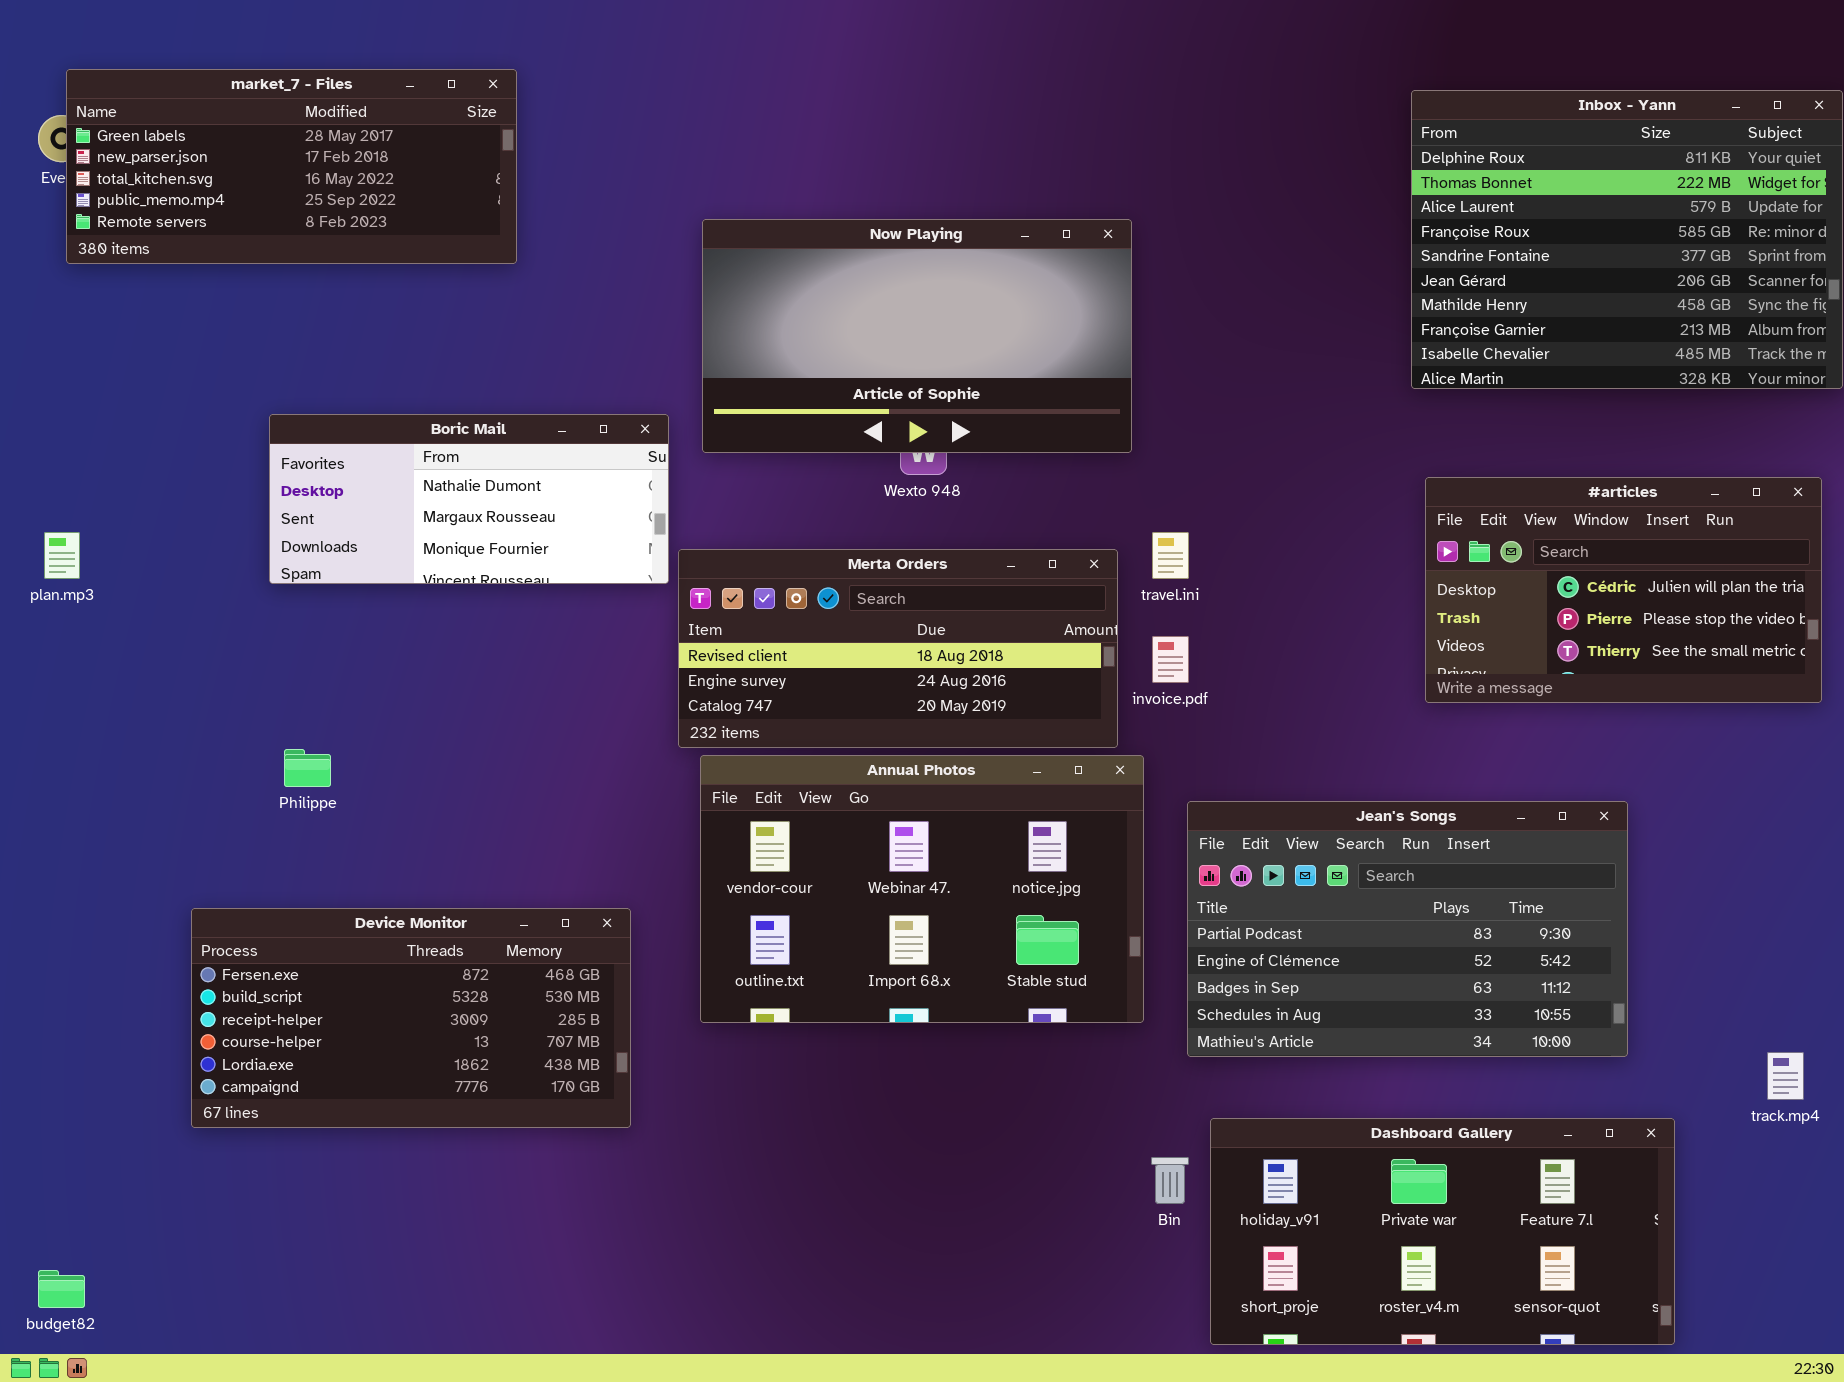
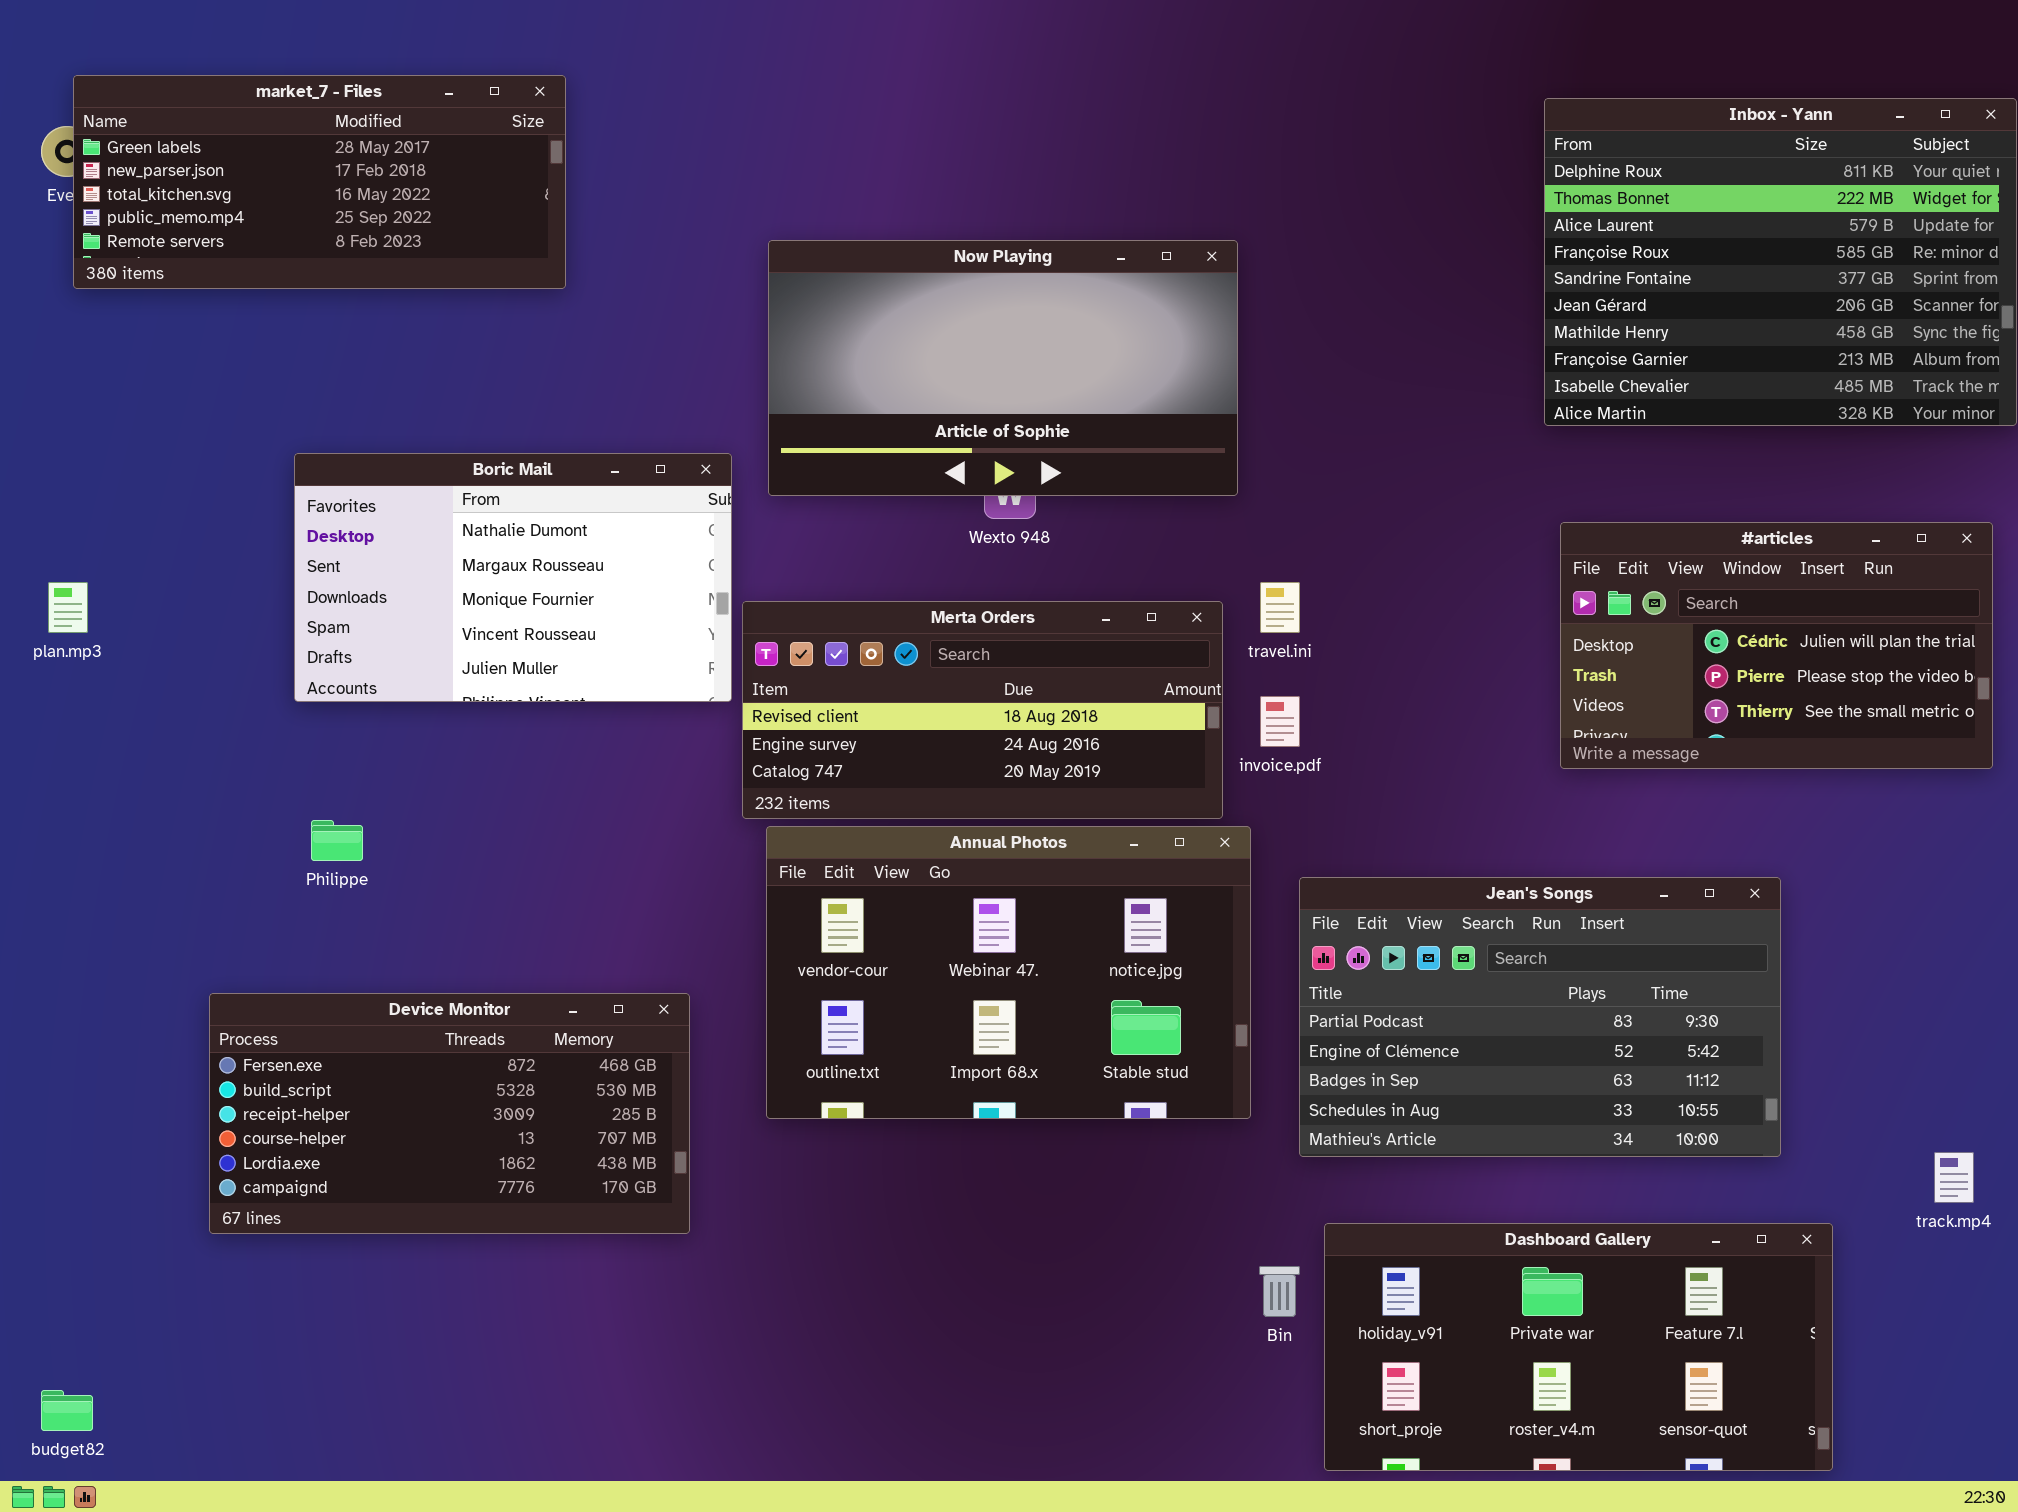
Boric Mail: [269,414,669,584] -> [294,453,732,702], resized

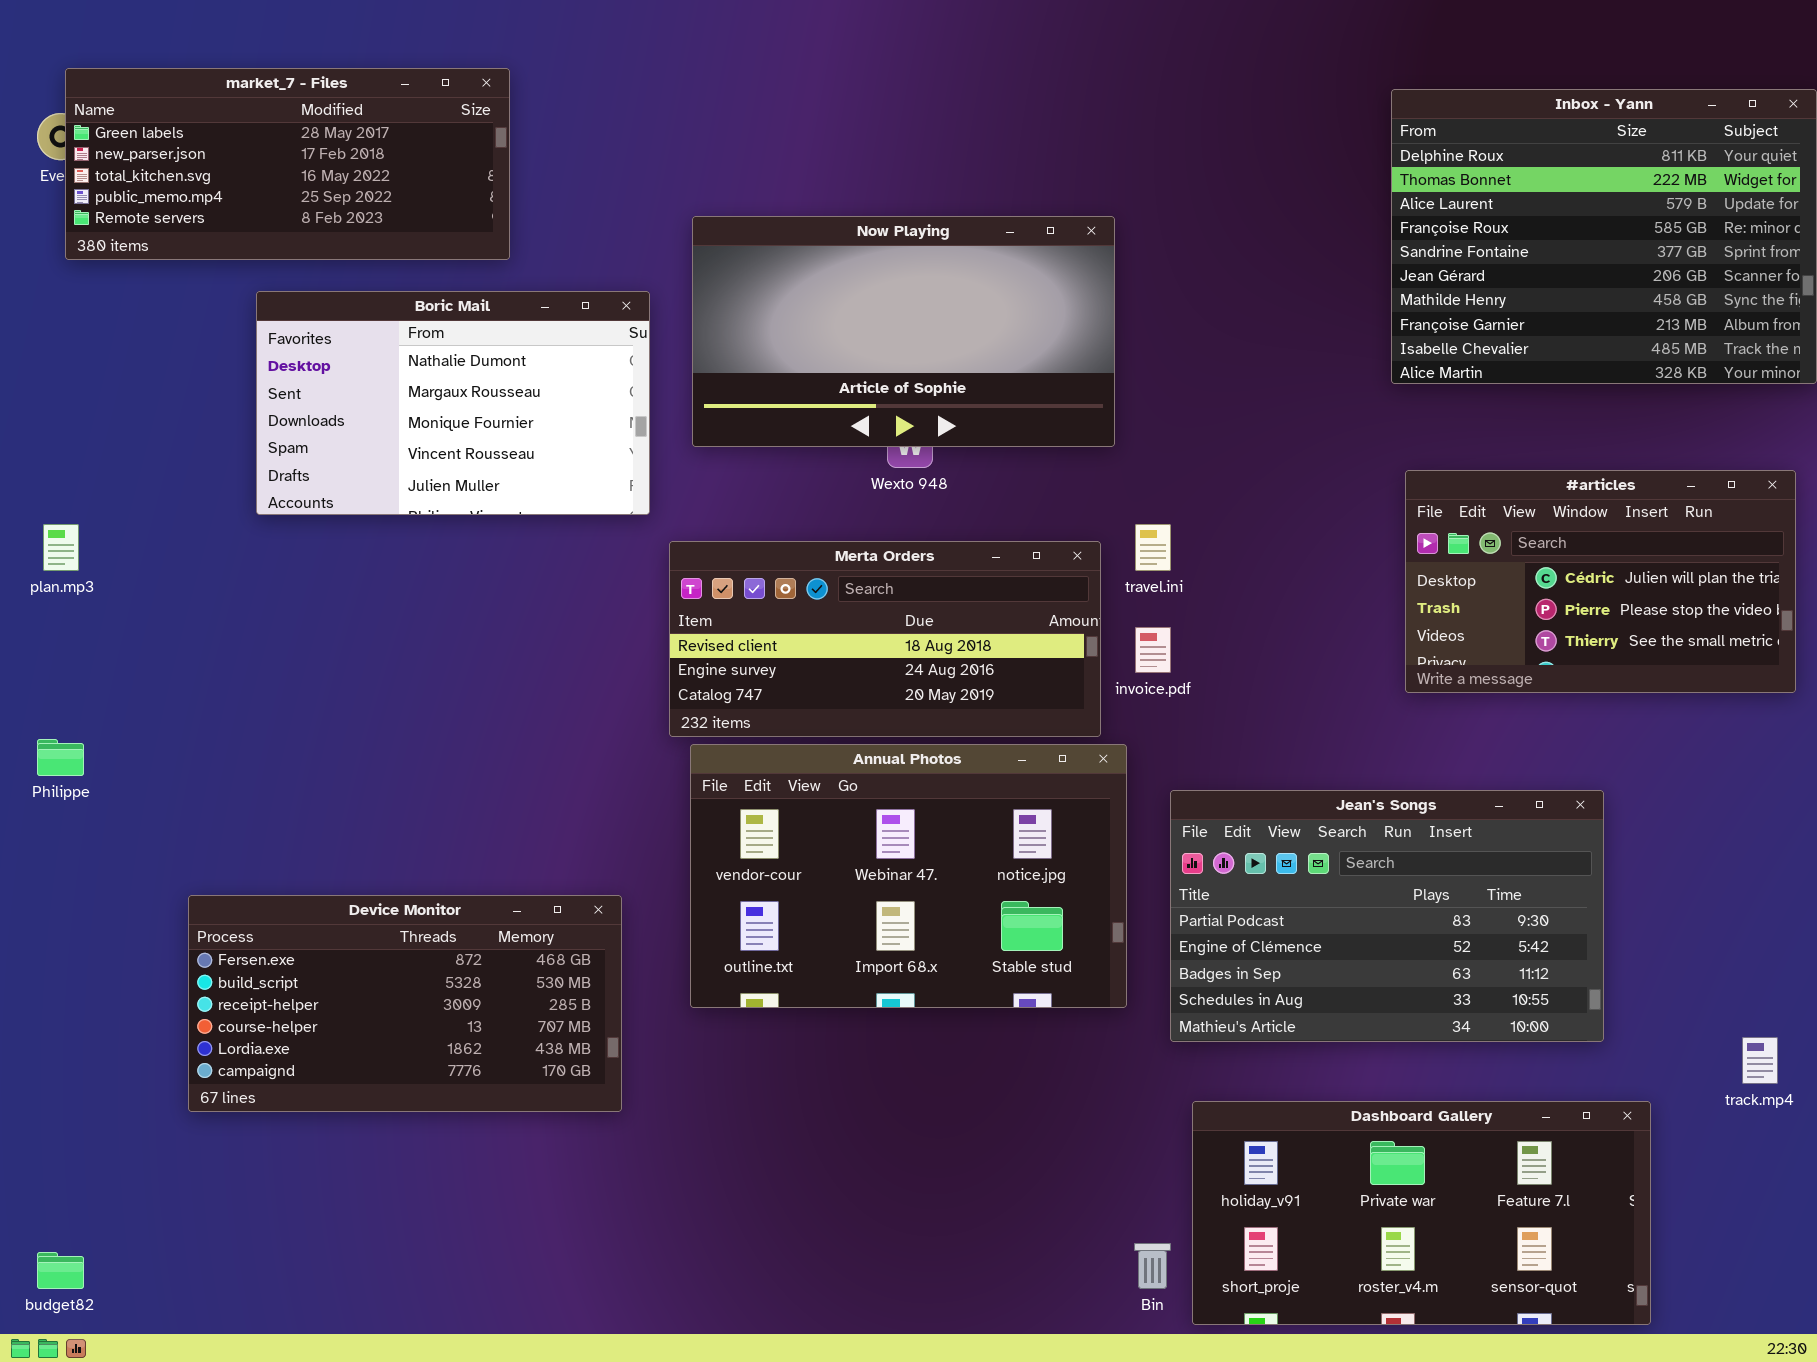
Boric Mail: [294,453,732,702] -> [256,291,650,515], moved
Philippe: [311,820,363,861] -> [37,739,84,776], moved
Bin: [1259,1266,1300,1317] -> [1134,1243,1171,1289], moved

